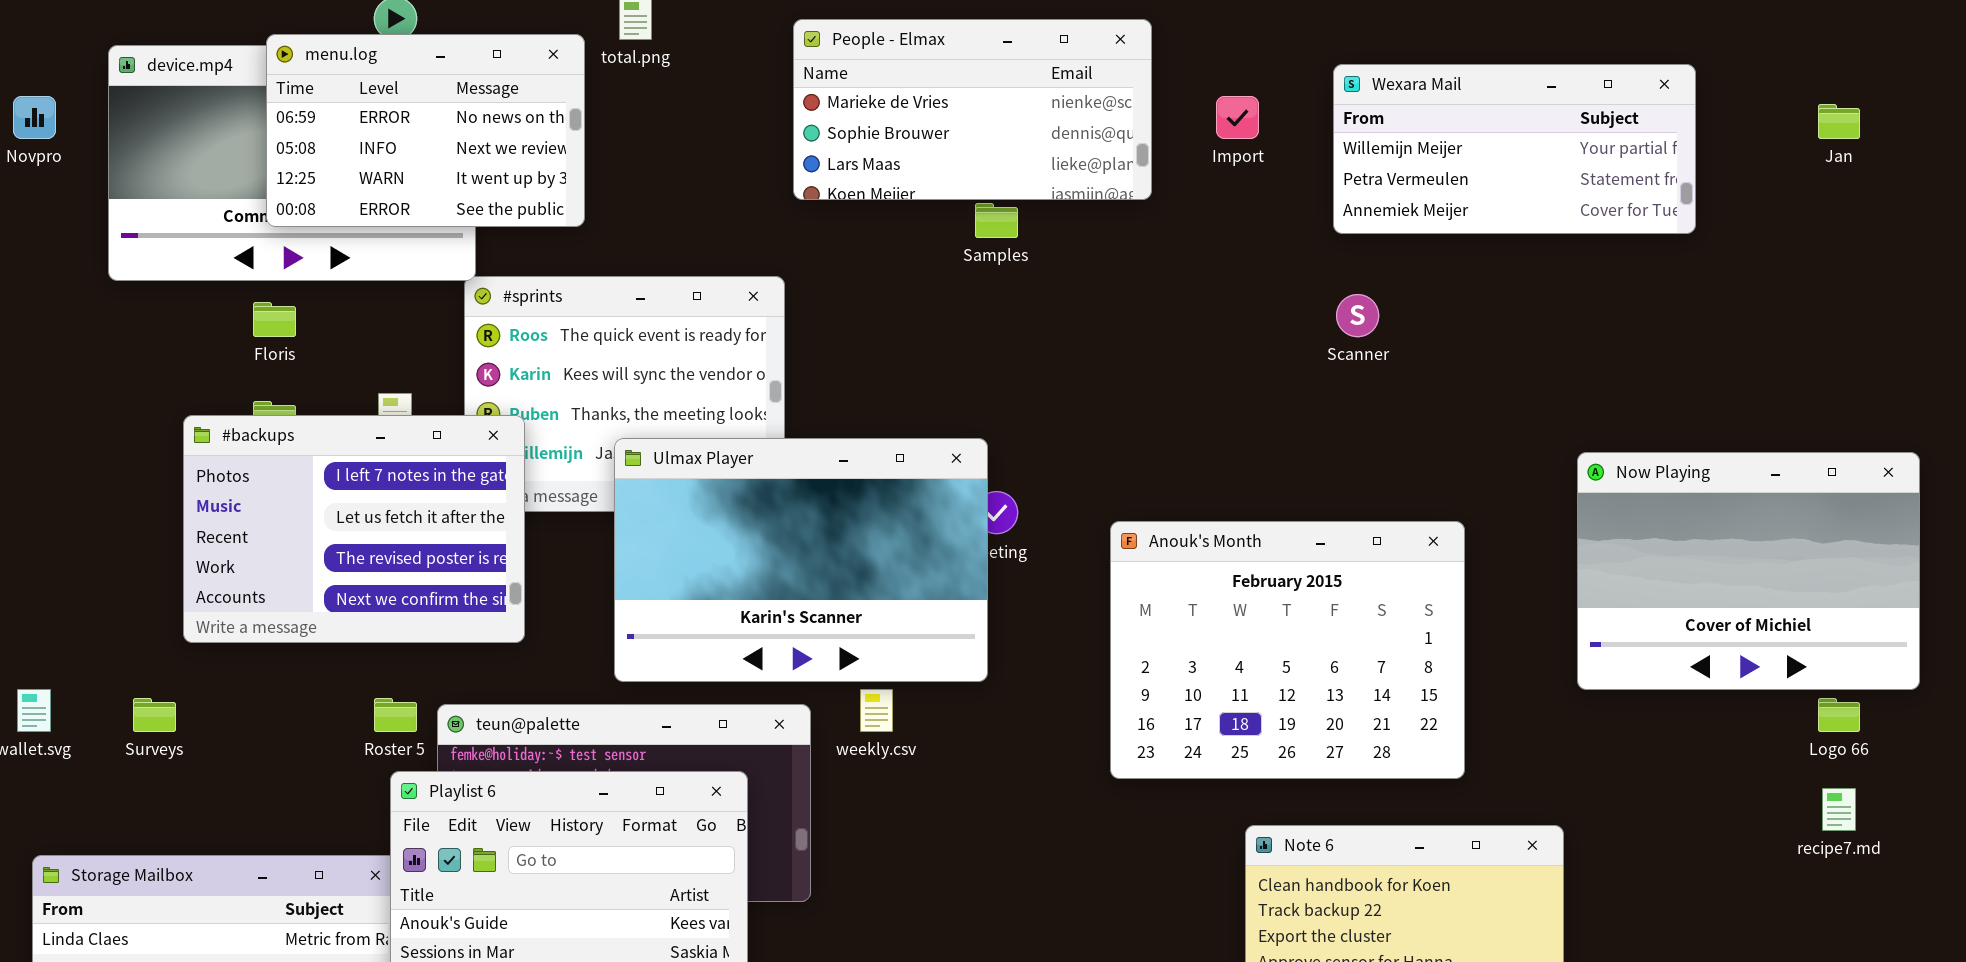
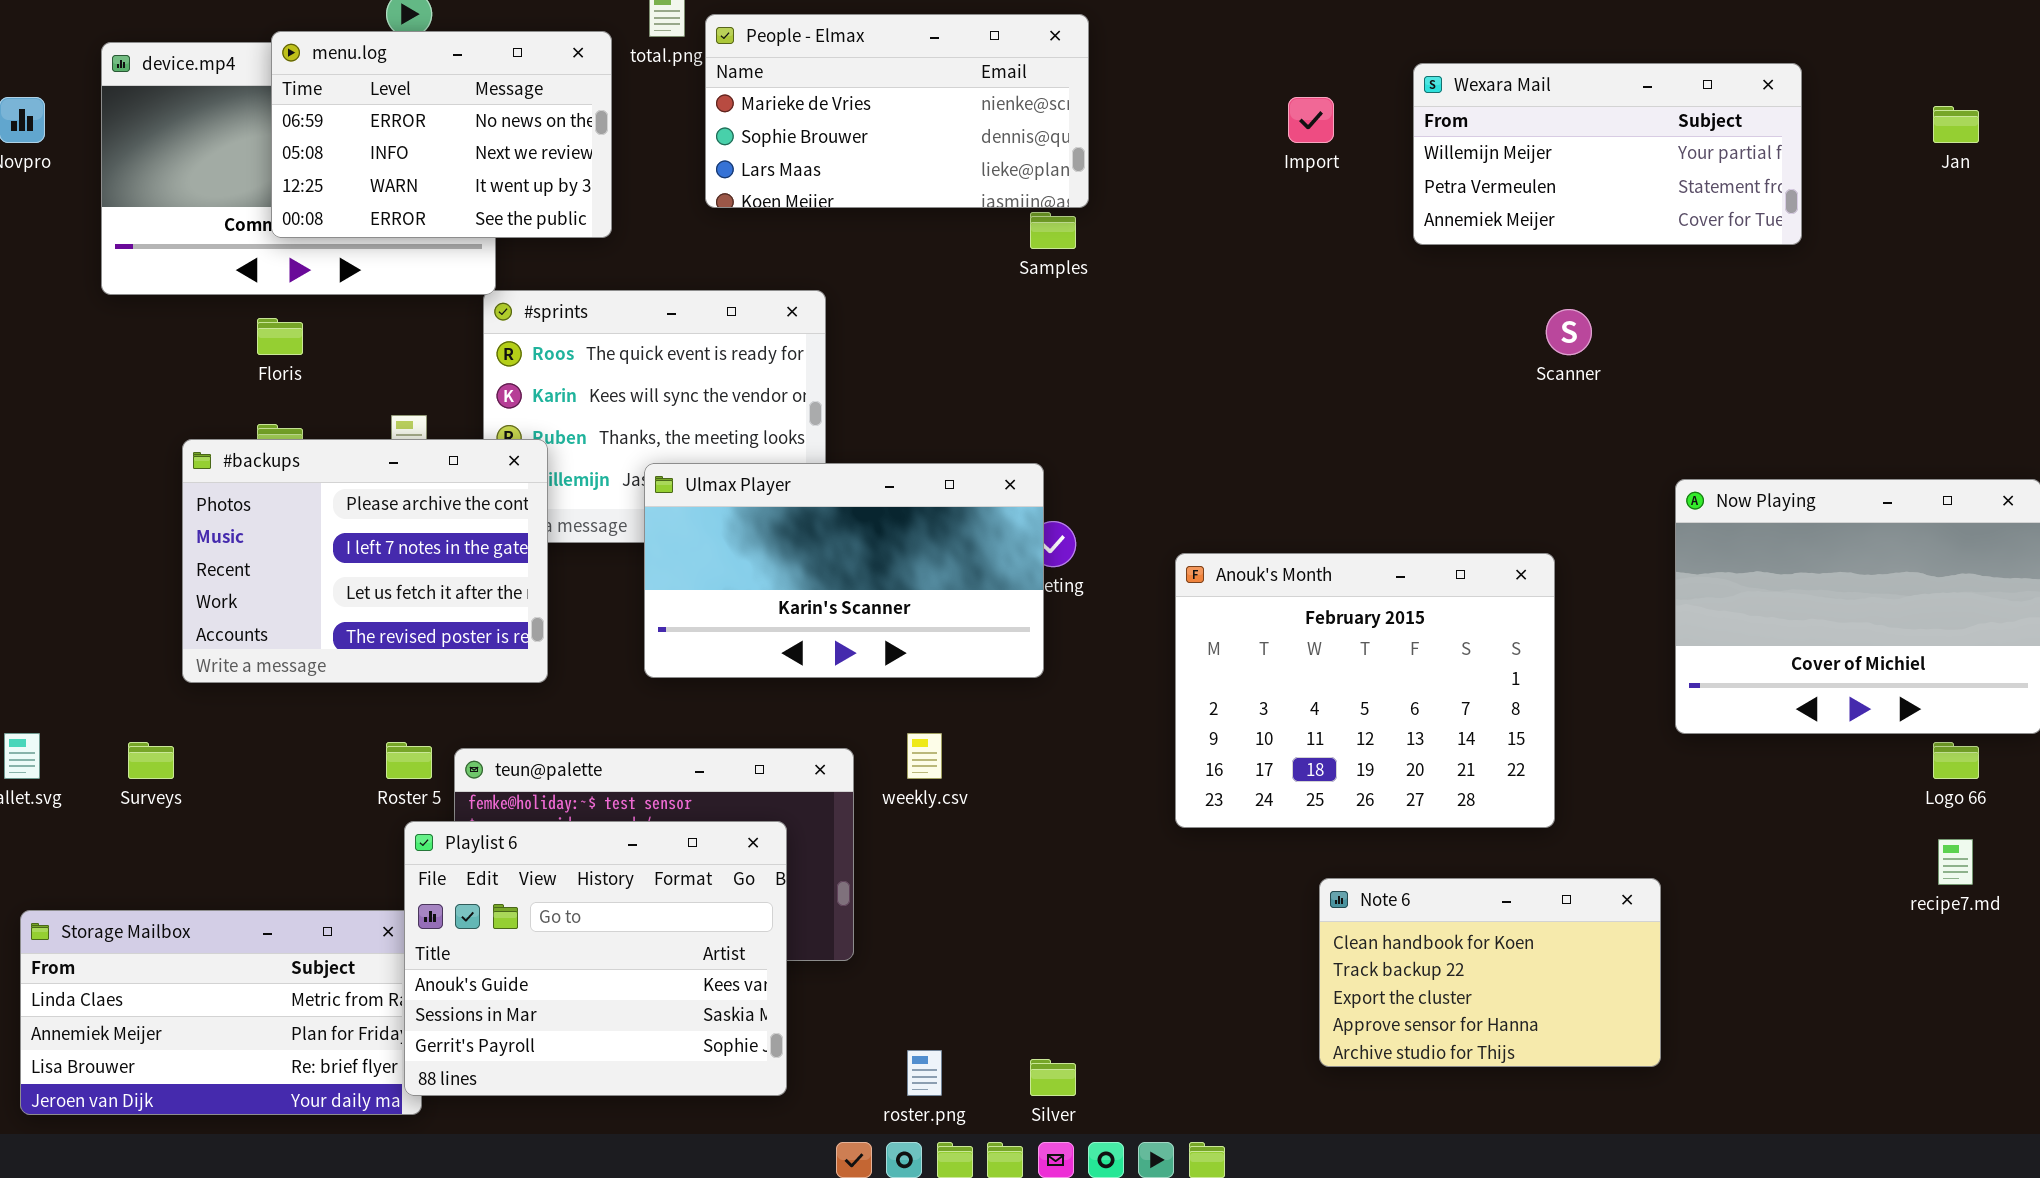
People - Elmax: [793,19,1152,200] -> [705,14,1089,208], moved
Scanner: [1336,294,1379,337] -> [1546,309,1592,355], moved
#backups: [183,415,525,643] -> [182,439,548,683], scrolled up 1 row
Ulmax Player: [614,438,988,682] -> [644,463,1044,678], resized

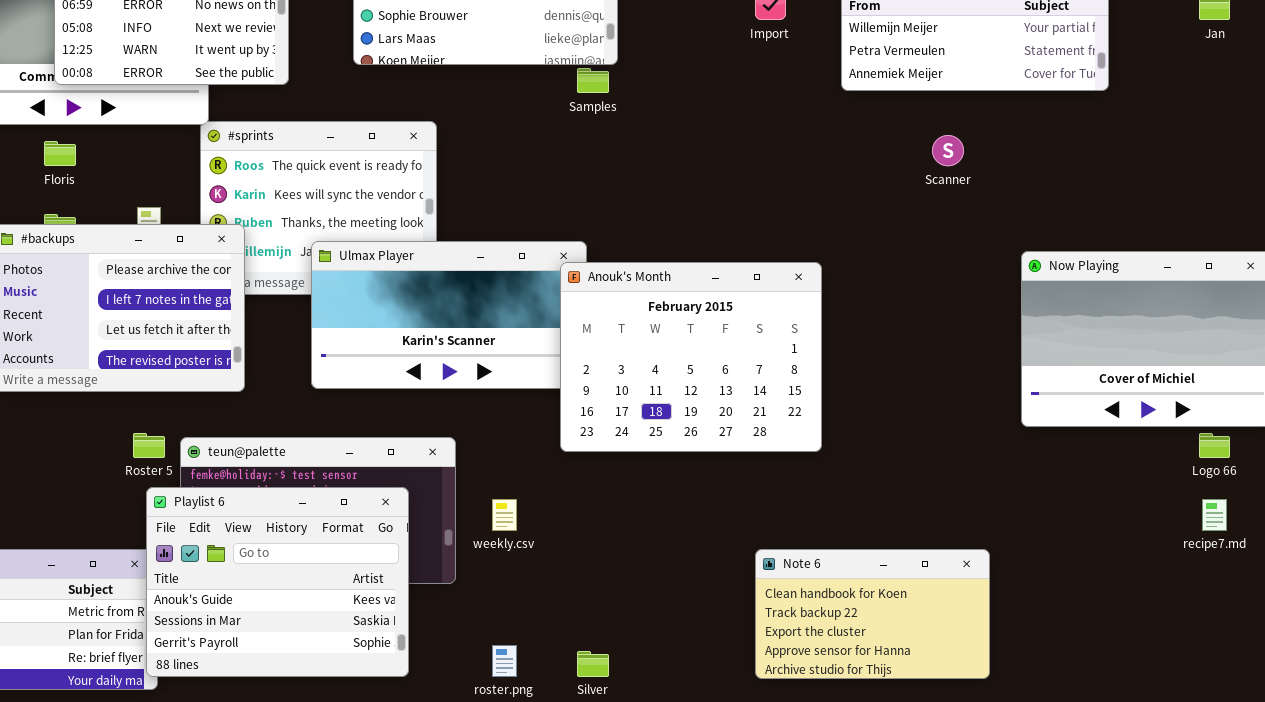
Anouk's Month: [1175,553,1555,828] -> [560,262,822,452], moved
weekly.csv: [907,733,942,779] -> [492,499,517,531], moved
Note 6: [1319,878,1661,1067] -> [755,549,990,679], moved

